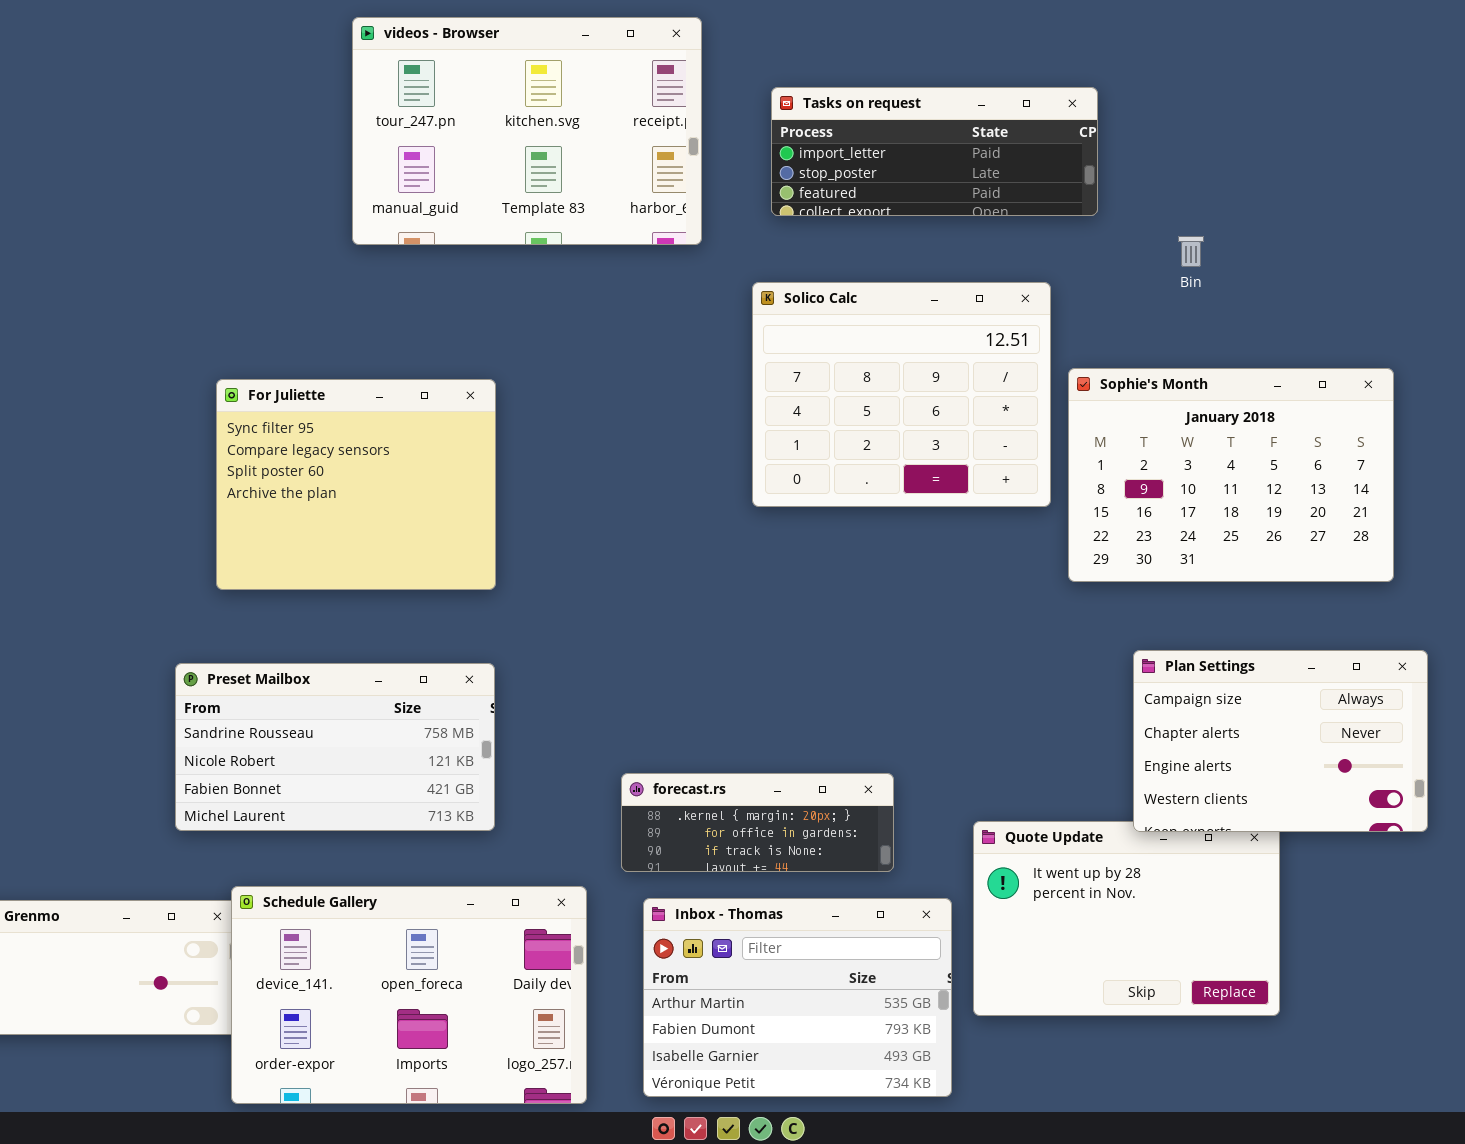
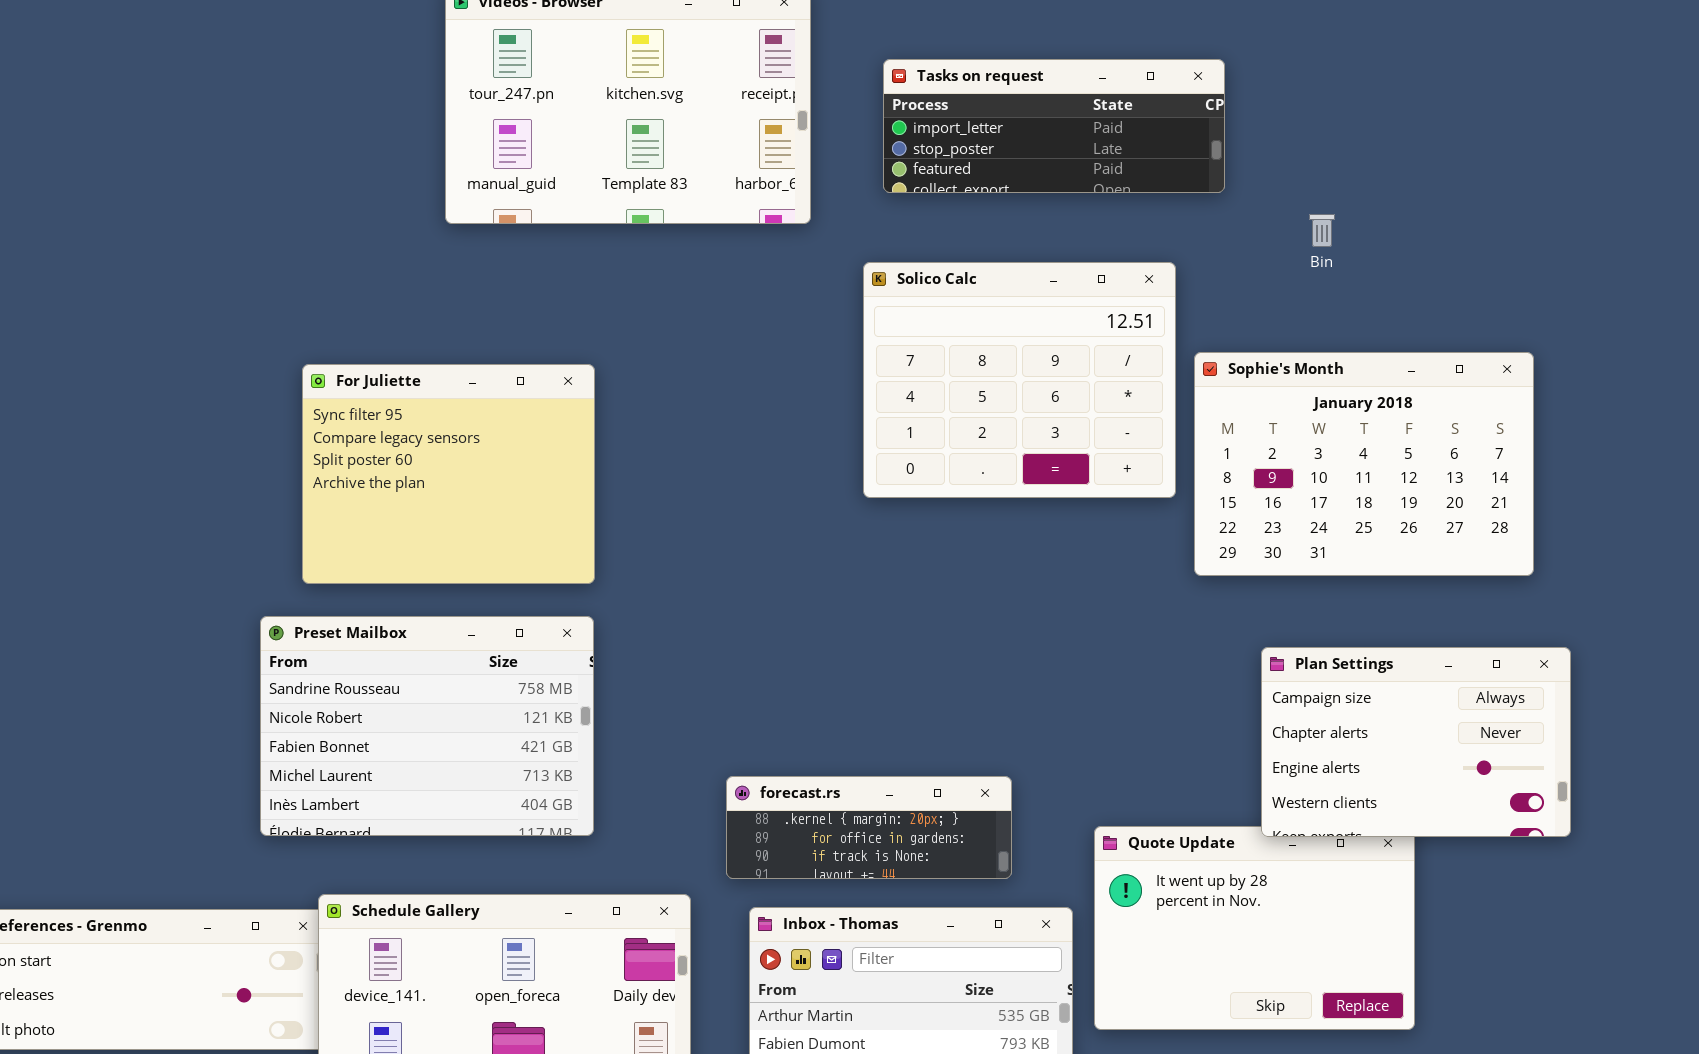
Preset Mailbox: [175,663,495,831] -> [260,616,594,836], resized

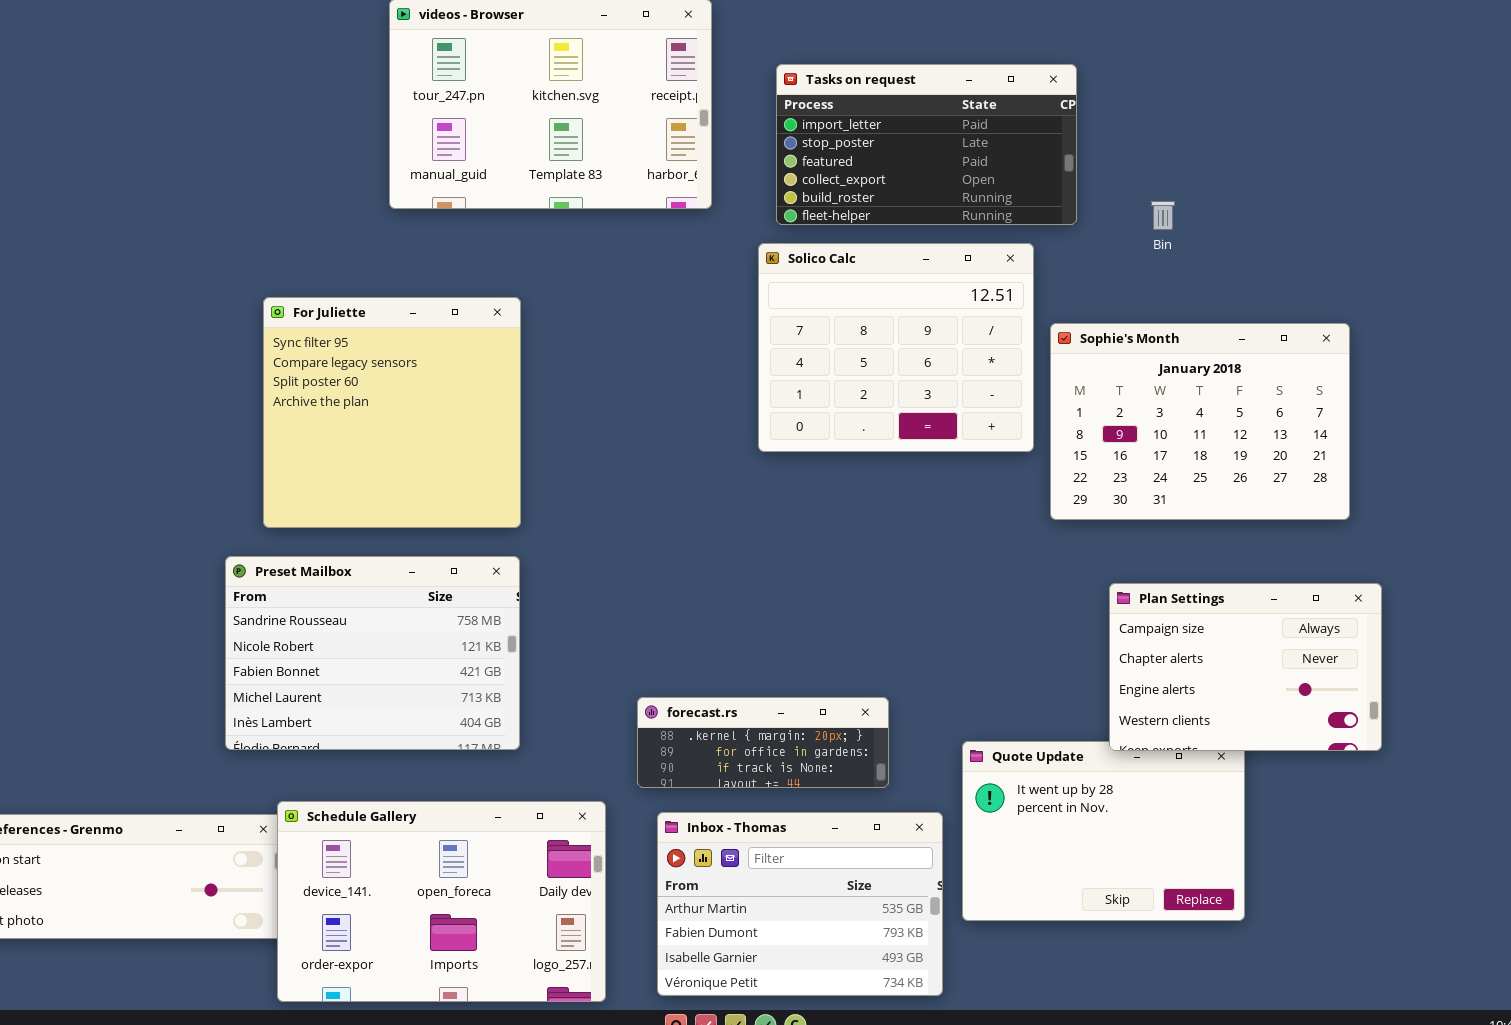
Tasks on request: [883,59,1225,193] -> [776,64,1077,225], resized
For Juliette: [302,364,595,584] -> [263,297,521,528], resized

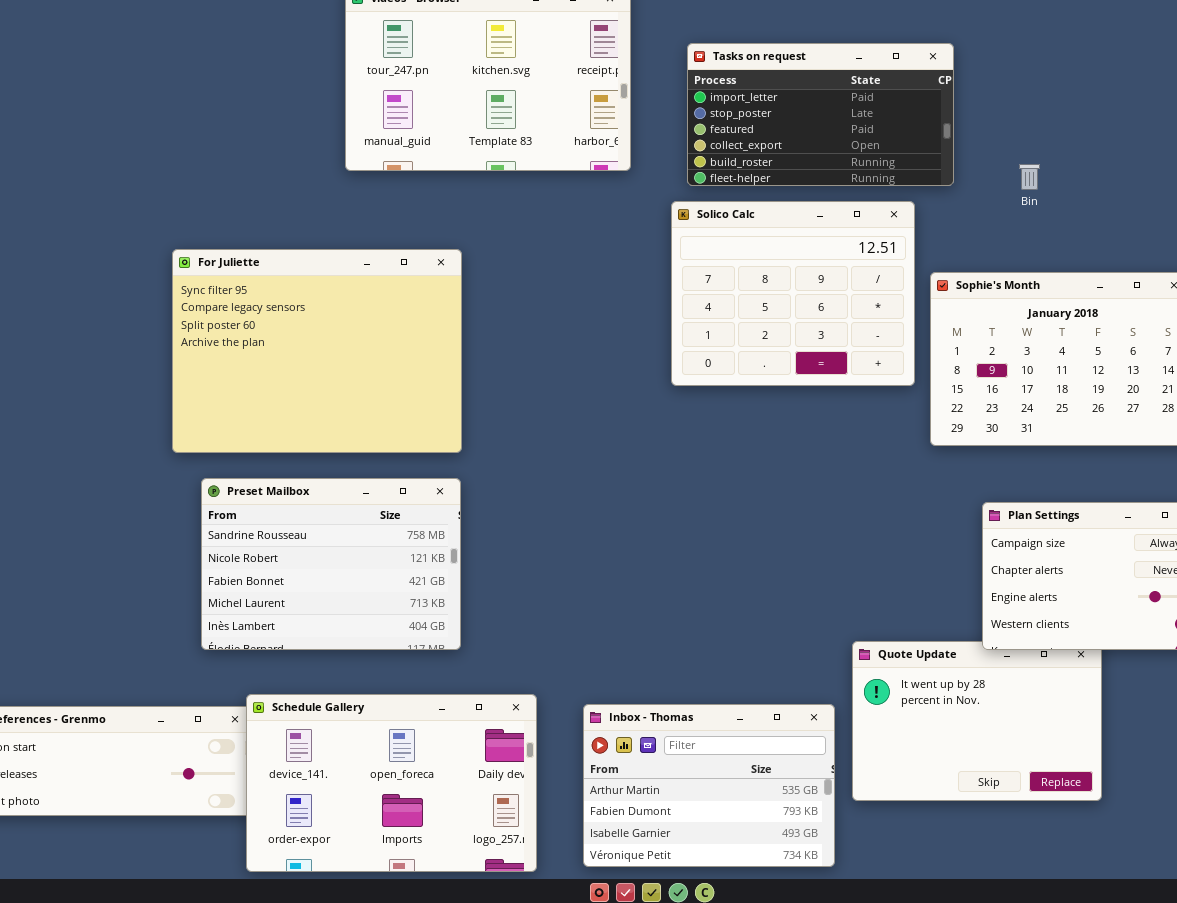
For Juliette: [263,297,521,528] -> [172,249,462,453], resized
forecast.rs: [637,697,889,788] -> none, closed

